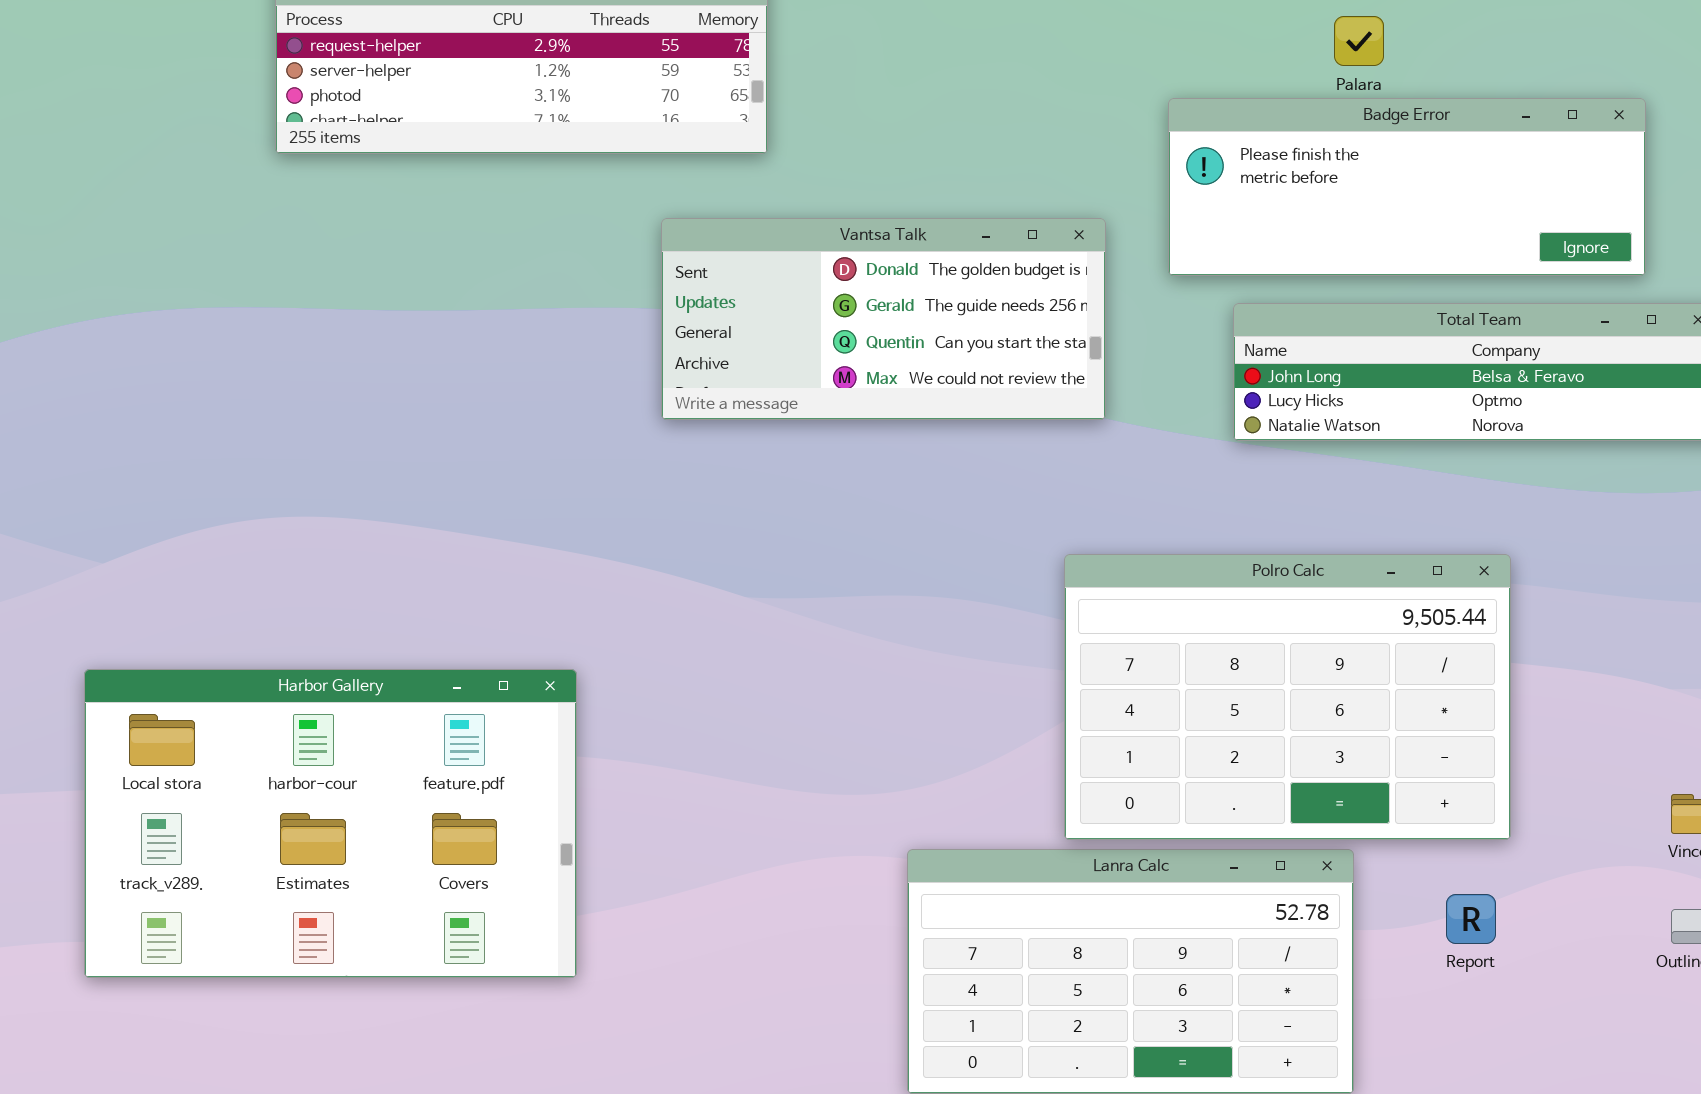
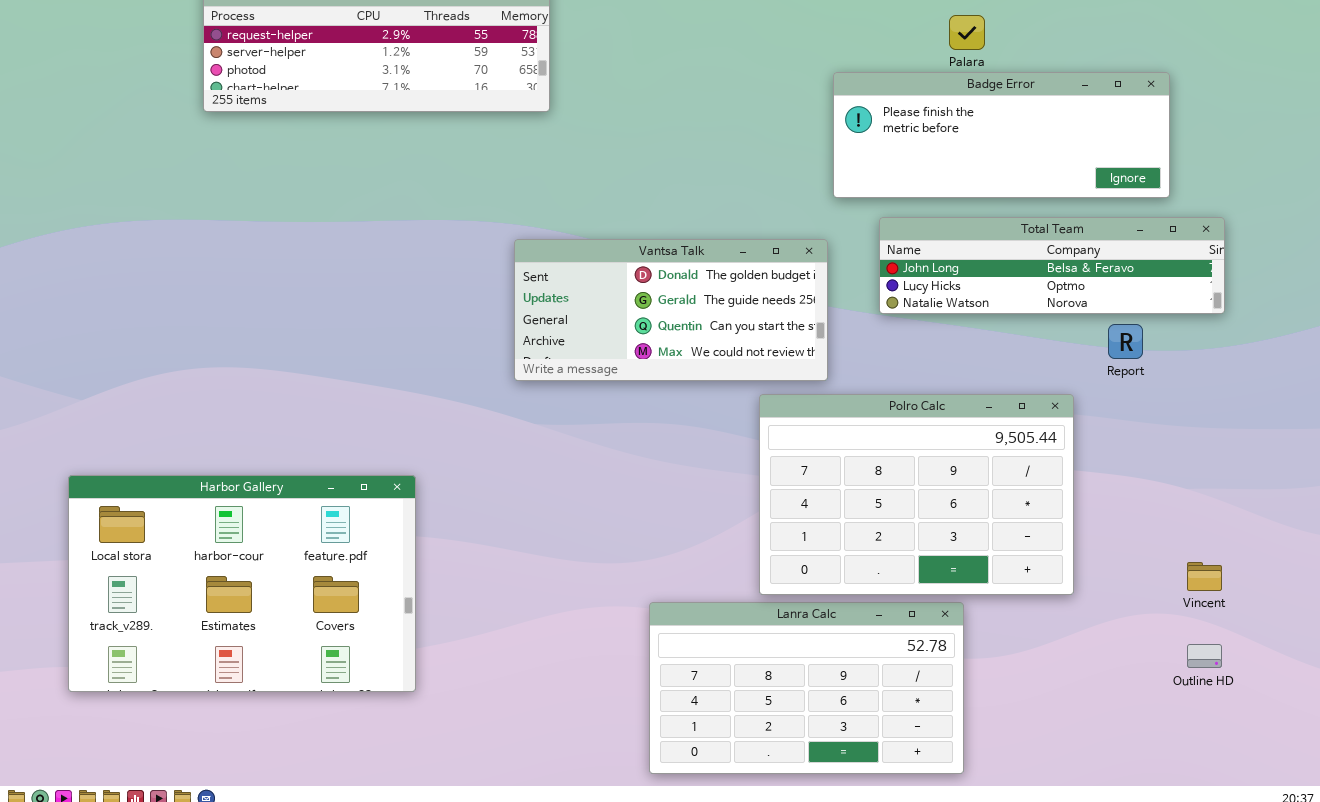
Vantsa Talk: [661,218,1106,420] -> [514,239,828,381], moved
Report: [1446,894,1496,944] -> [1108,324,1143,359], moved

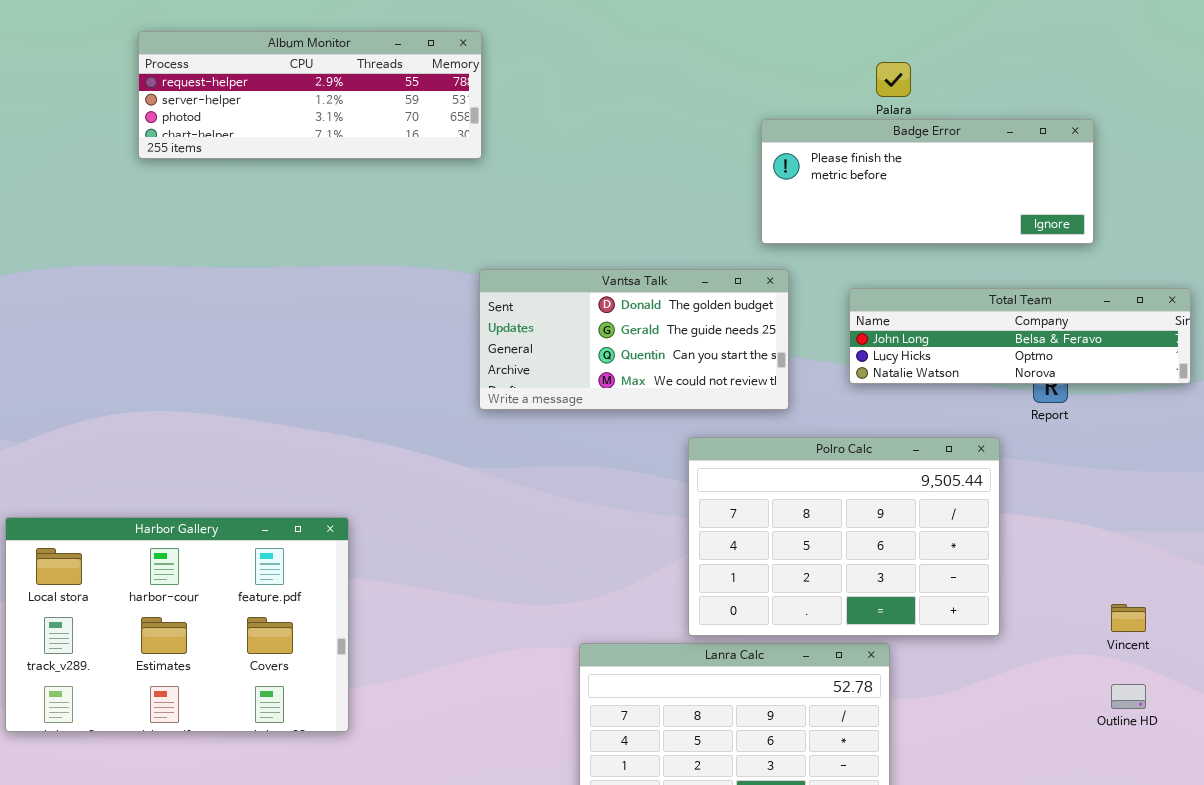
Total Team: [879,217,1225,314] -> [849,288,1191,384], moved
Vantsa Talk: [514,239,828,381] -> [479,269,789,410], moved

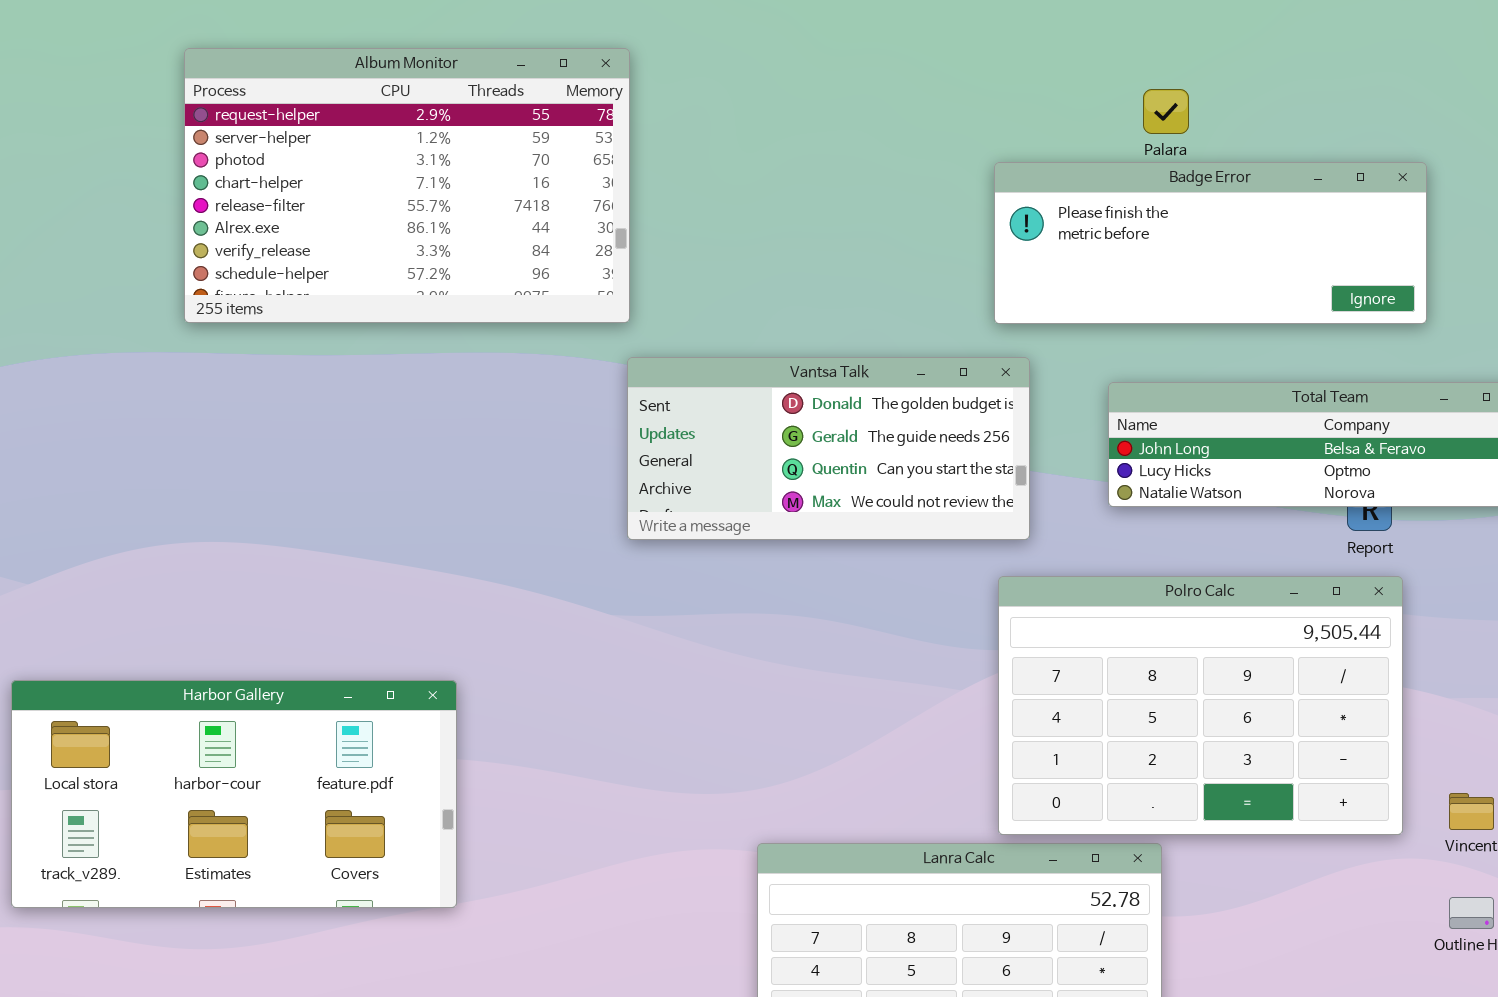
Album Monitor: [138,31,482,159] -> [184,48,630,323], resized
Polro Calc: [688,437,1000,636] -> [998,576,1403,835], moved
Harbor Gallery: [5,517,349,732] -> [11,680,457,908], resized

